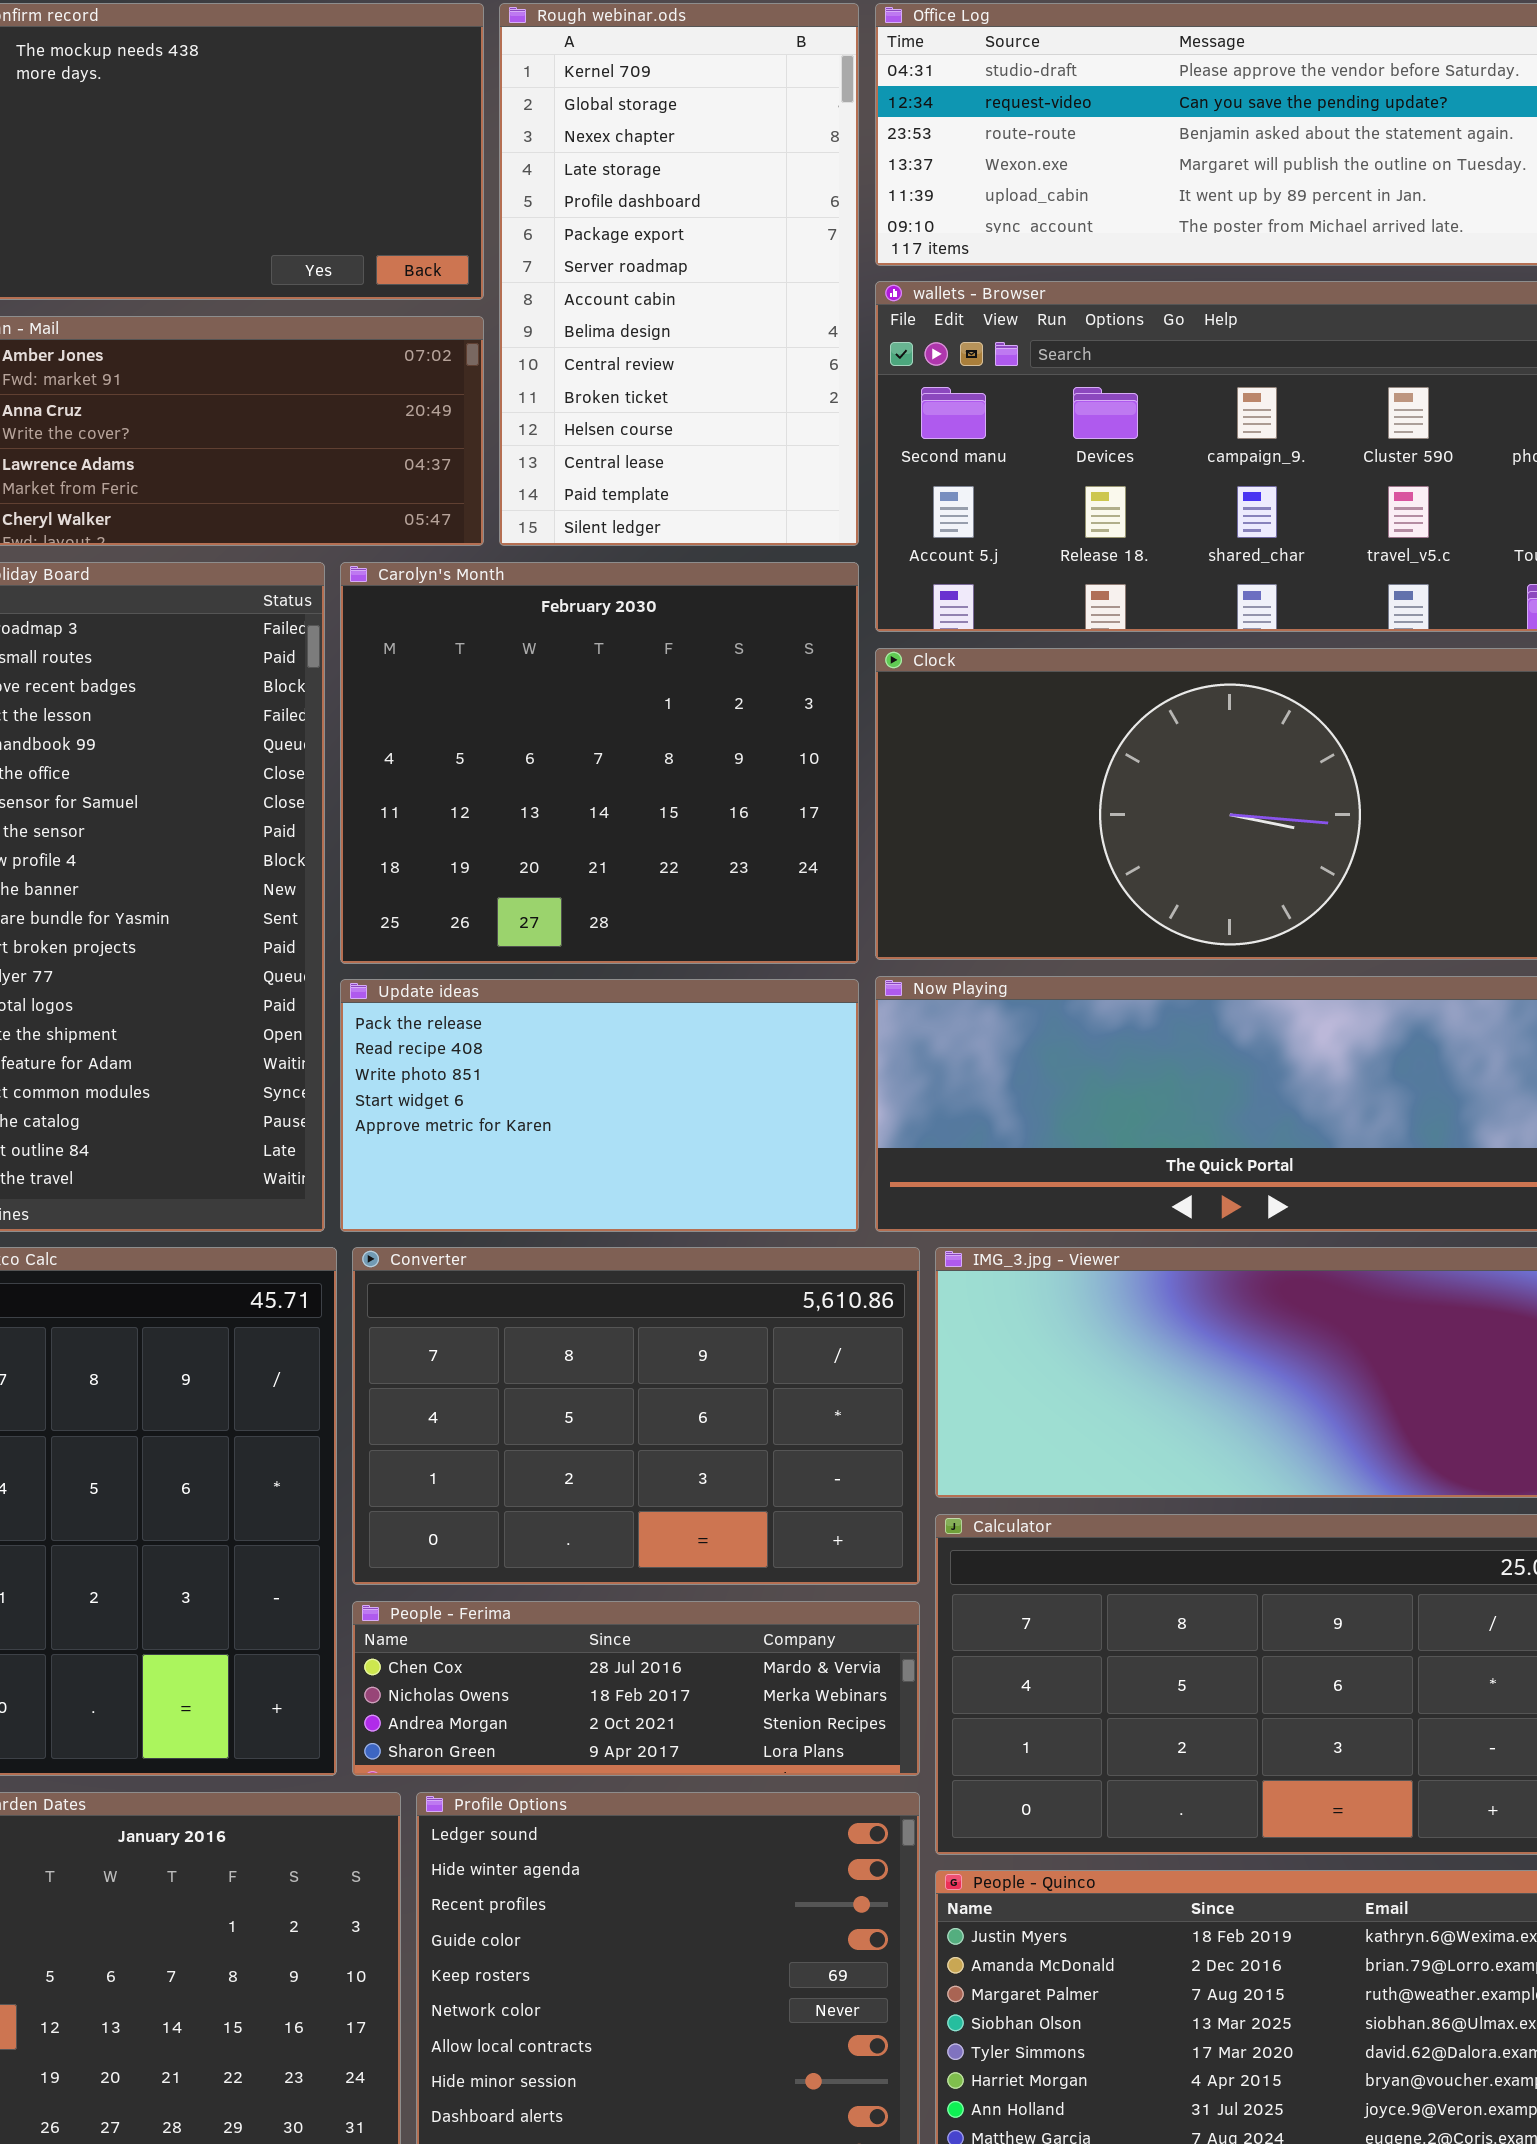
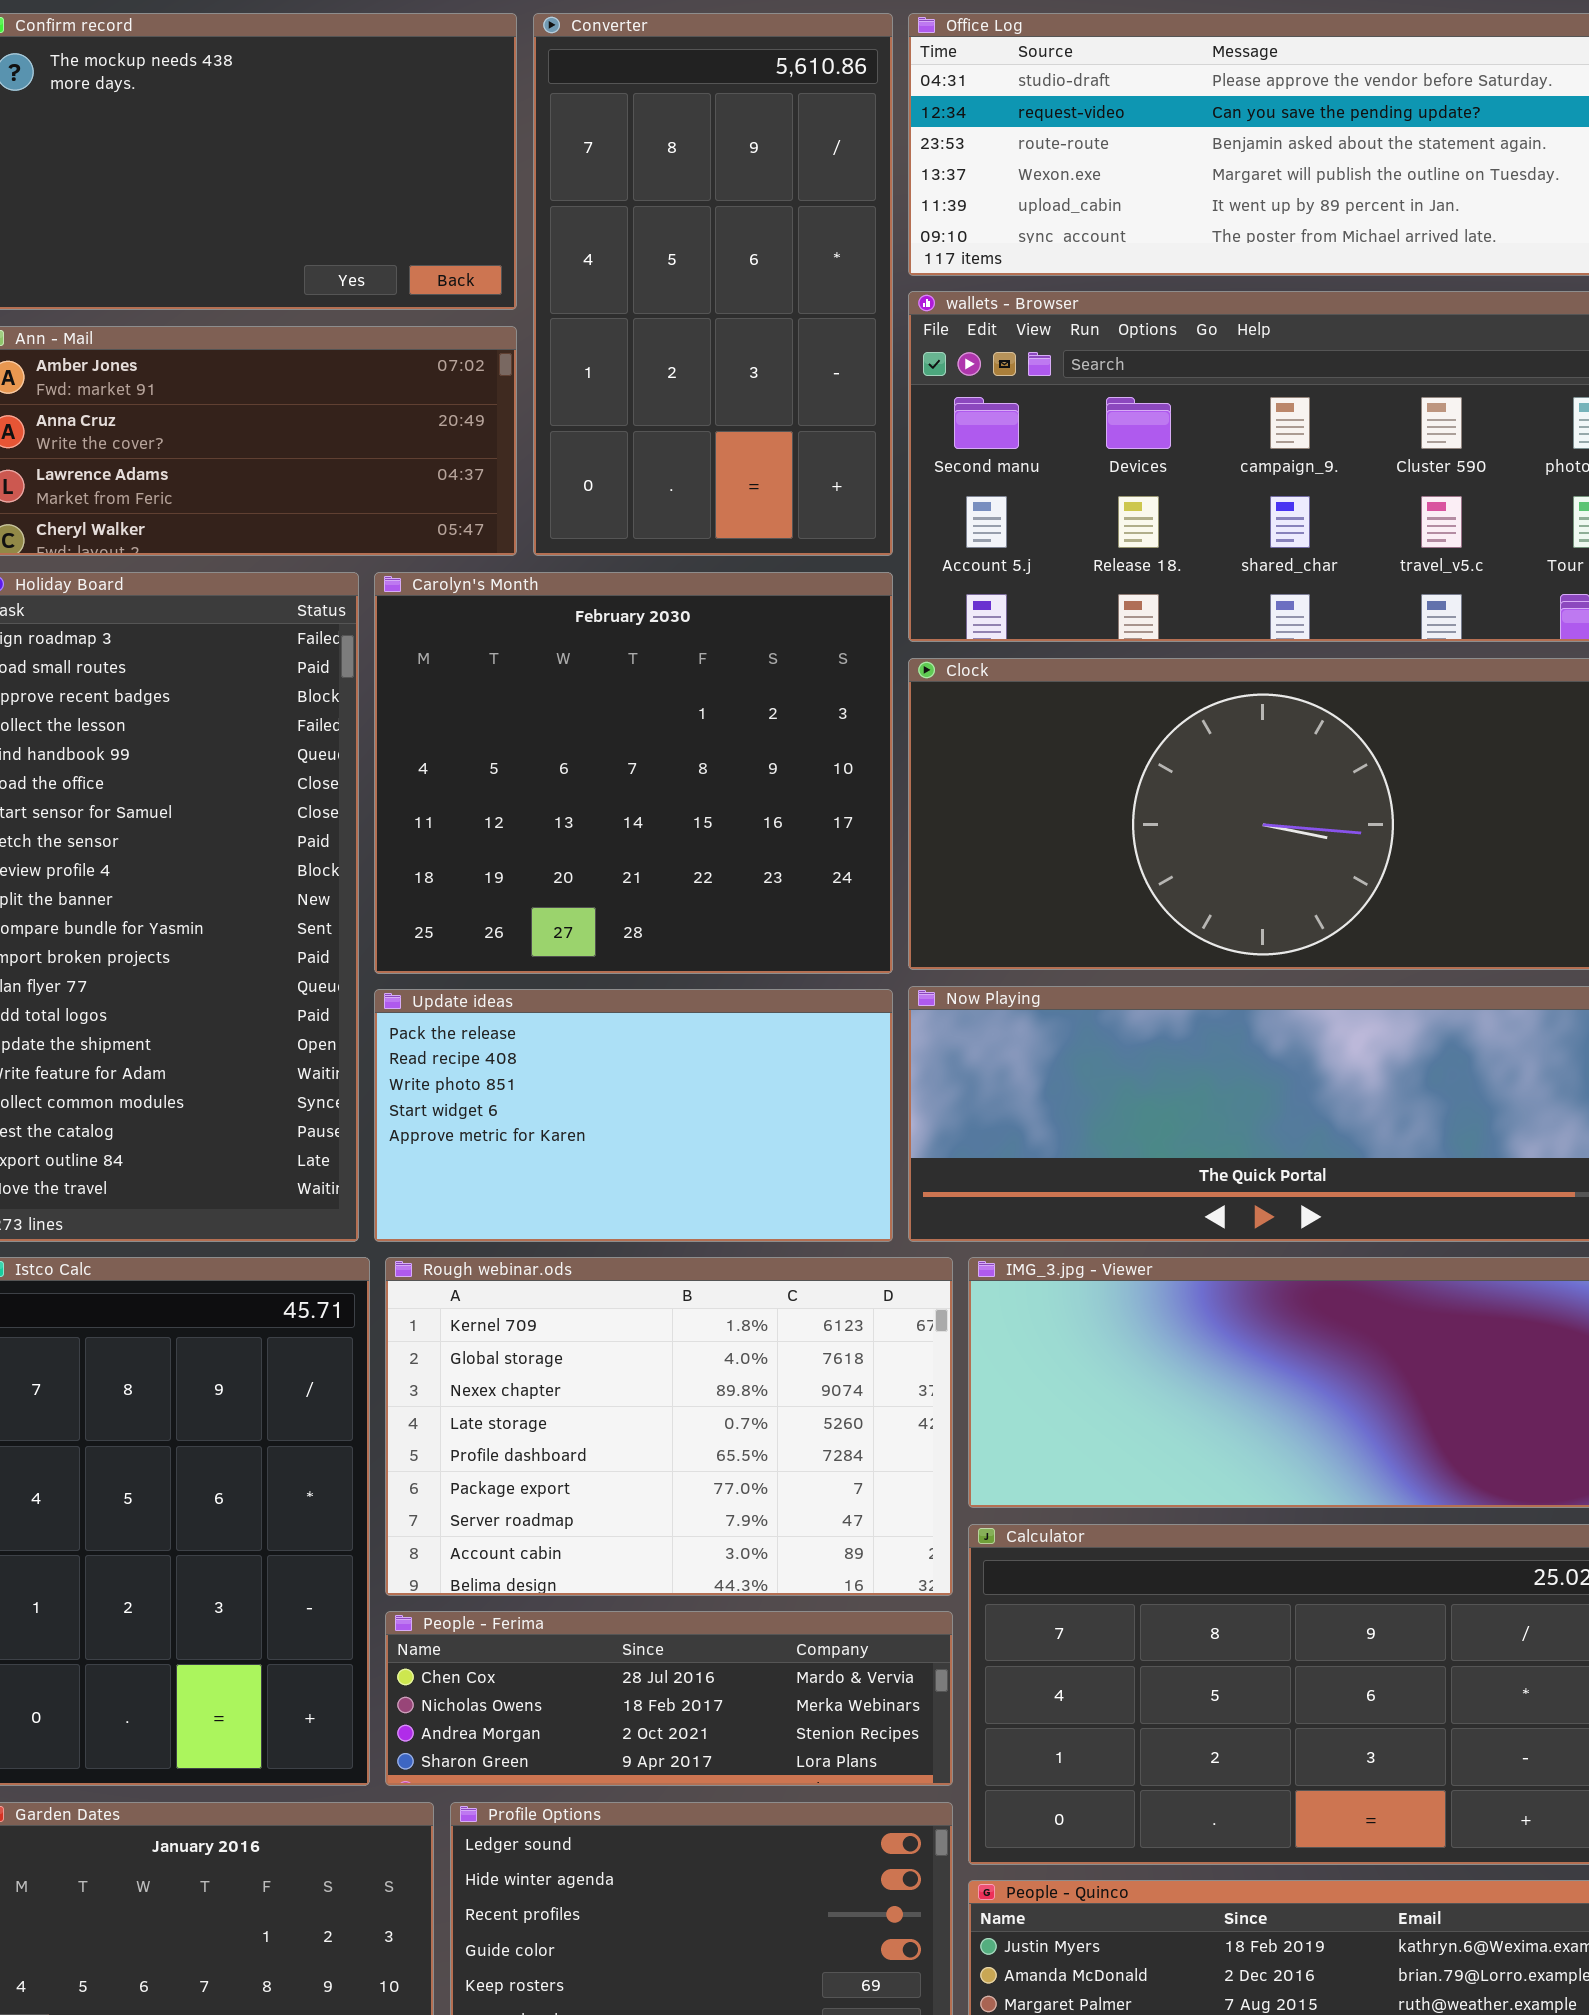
Rough webinar.ods: [499,3,859,546] -> [385,1257,953,1596], moved, resized
Converter: [352,1247,920,1585] -> [533,13,893,556], moved, resized

